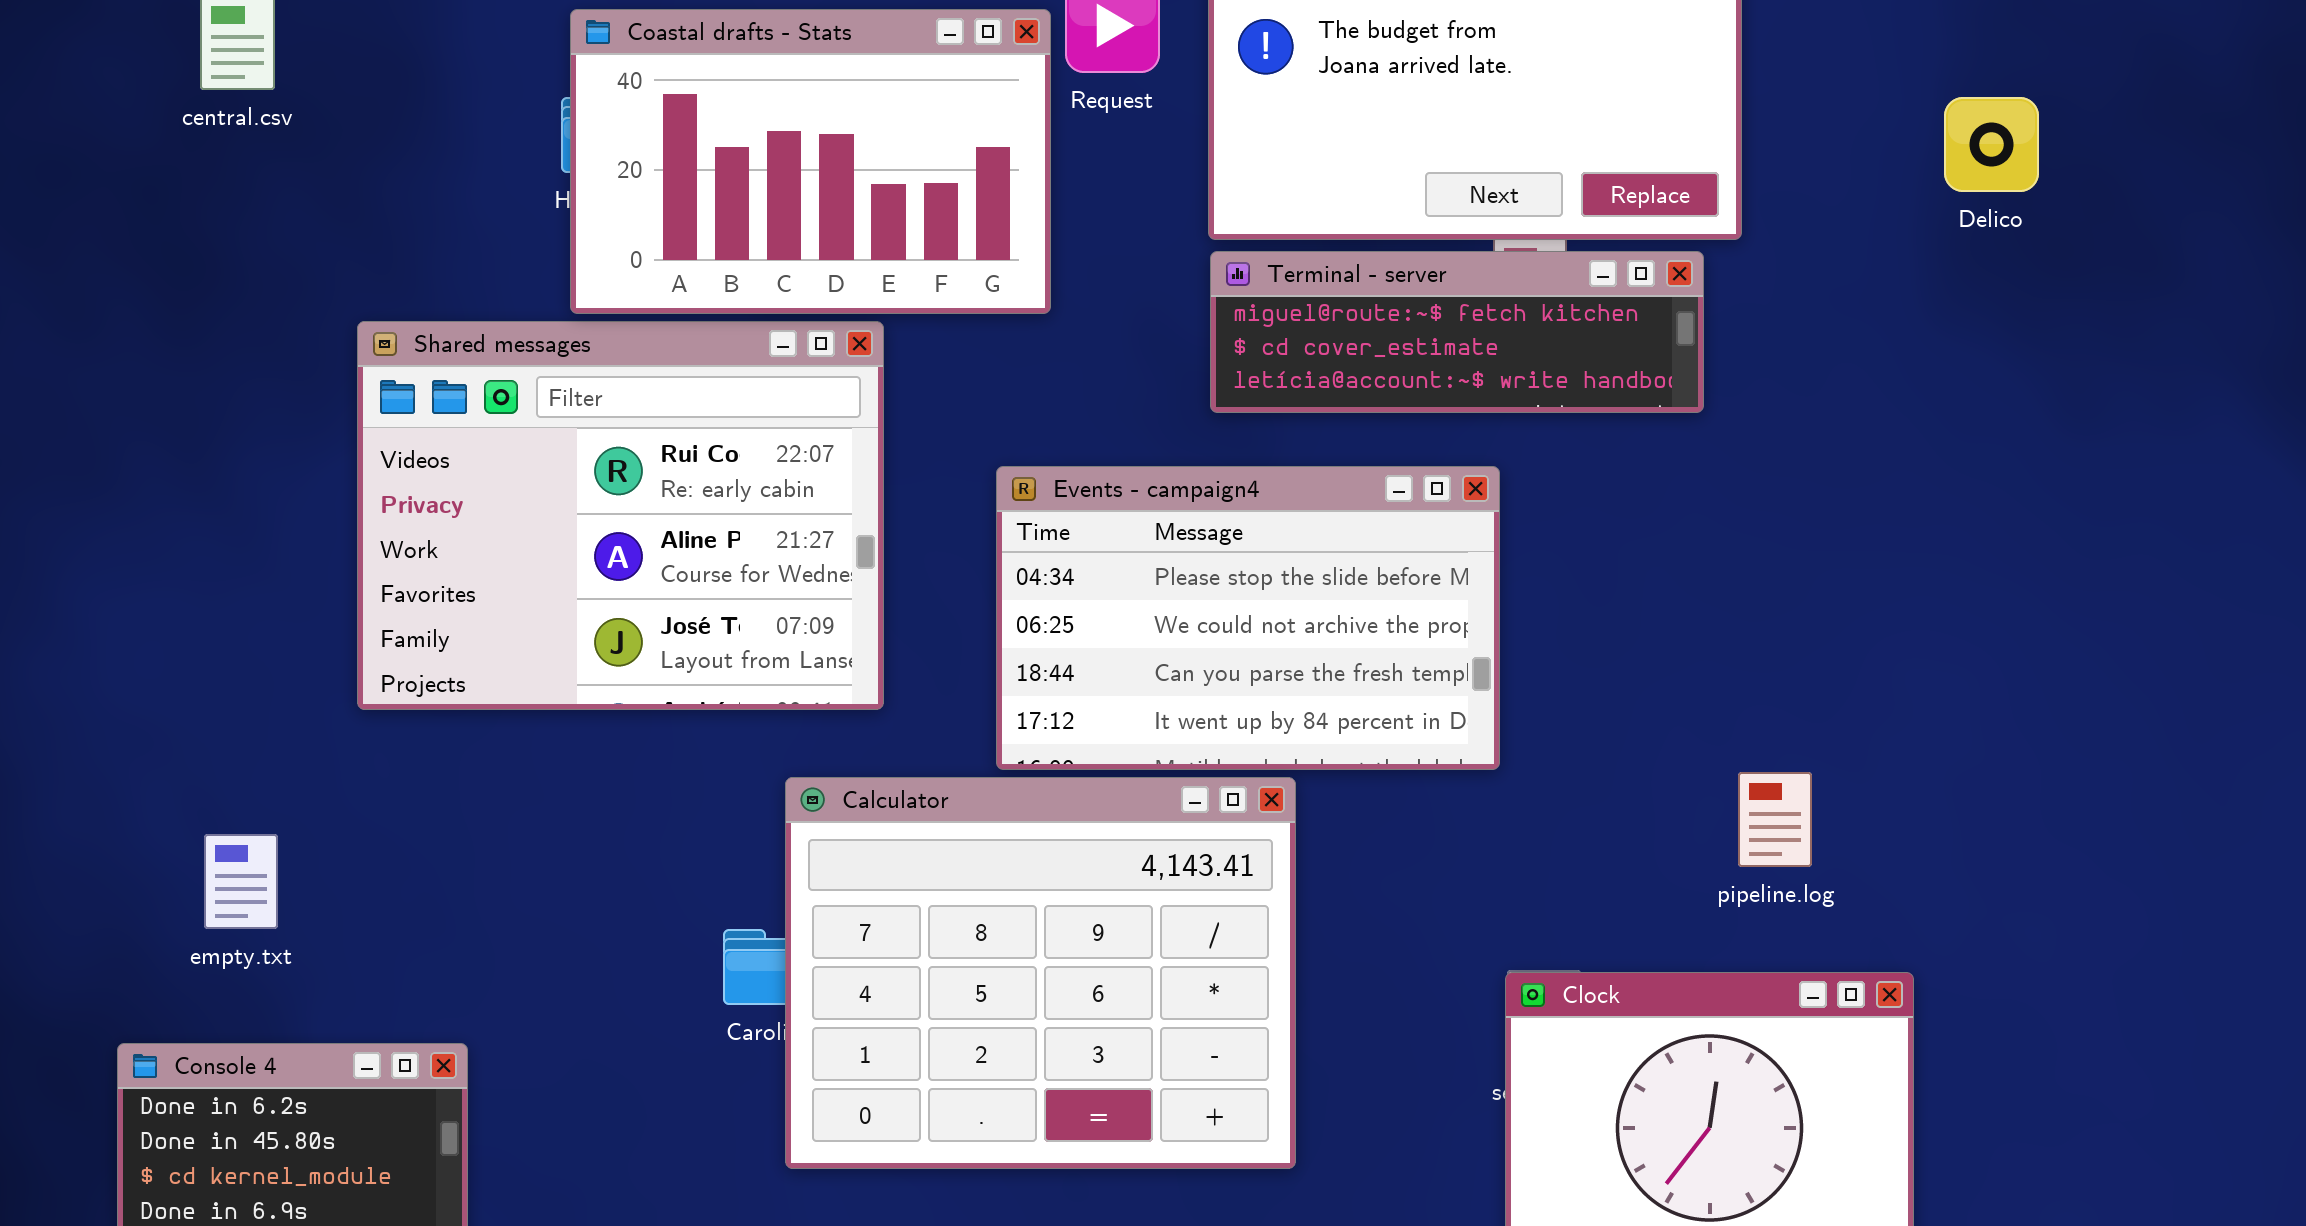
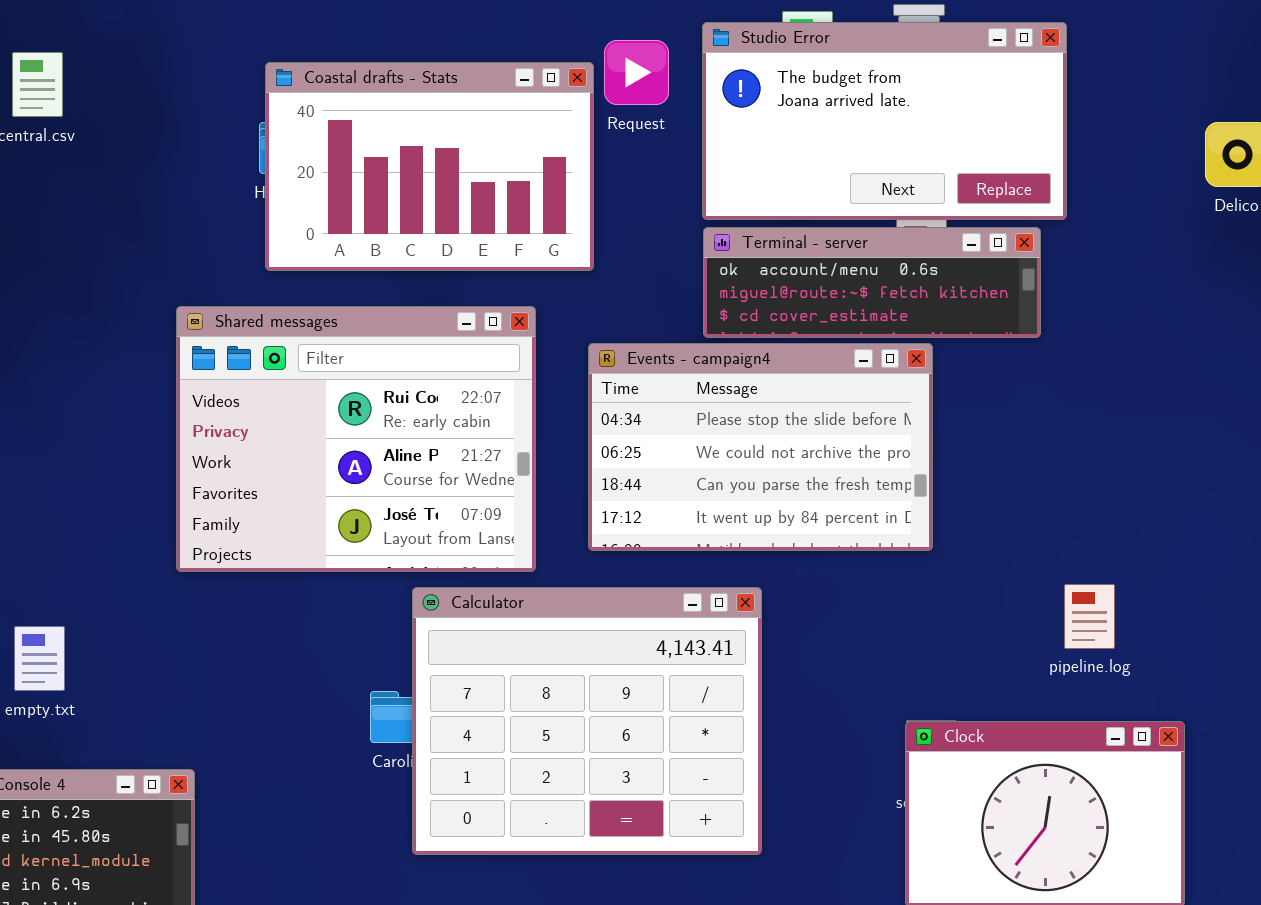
Terminal - server: [1210,251,1704,413] -> [703,227,1041,338], scrolled up 1 row
Shared messages: [357,321,884,710] -> [176,306,536,572], moved
Events - campaign4: [996,466,1500,770] -> [588,343,933,551], moved

